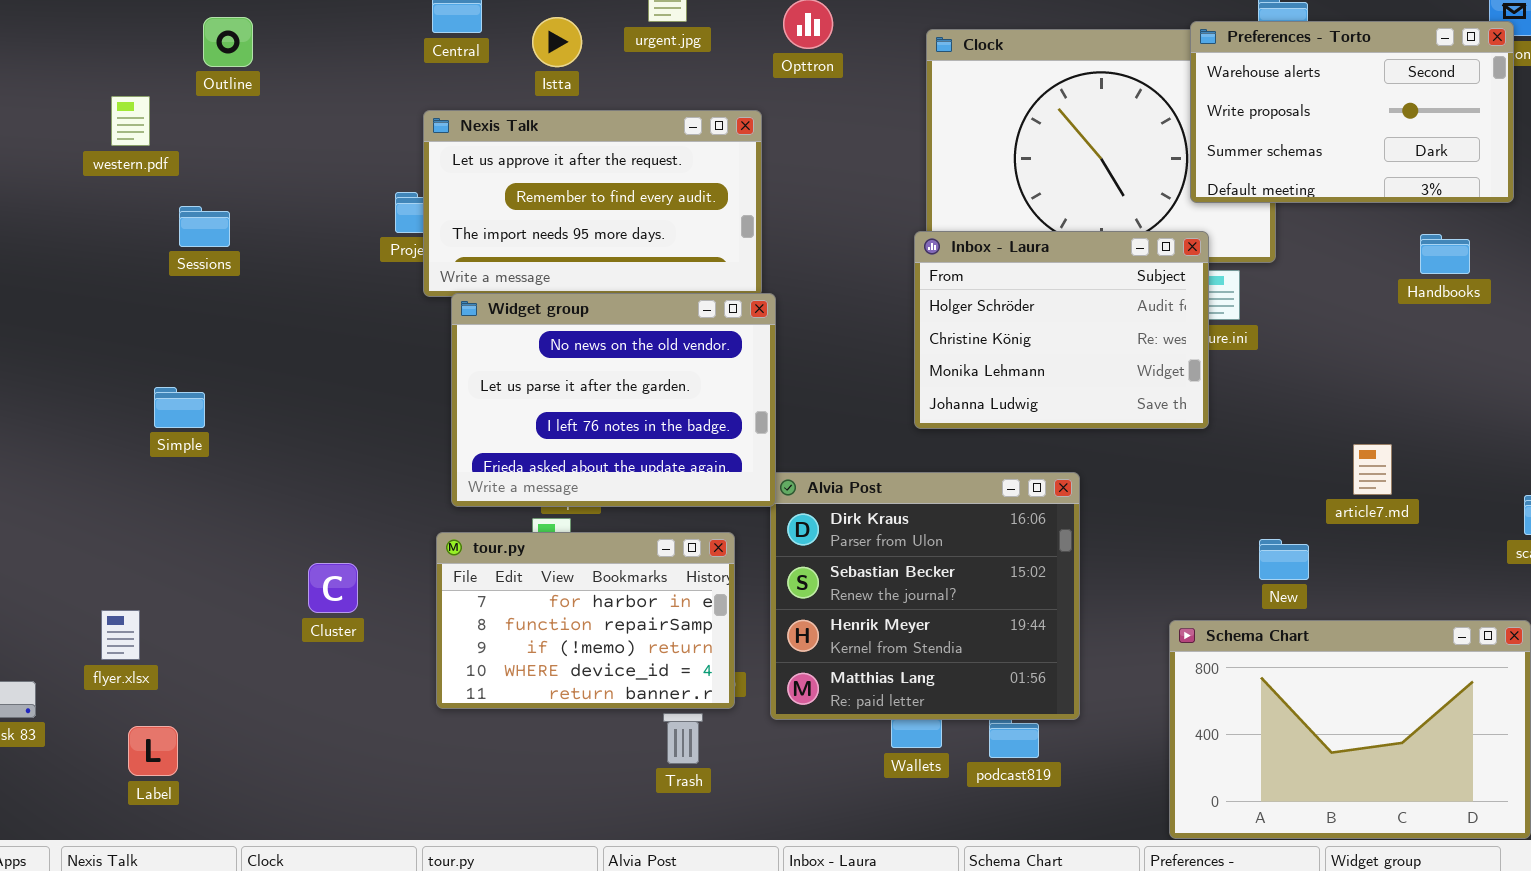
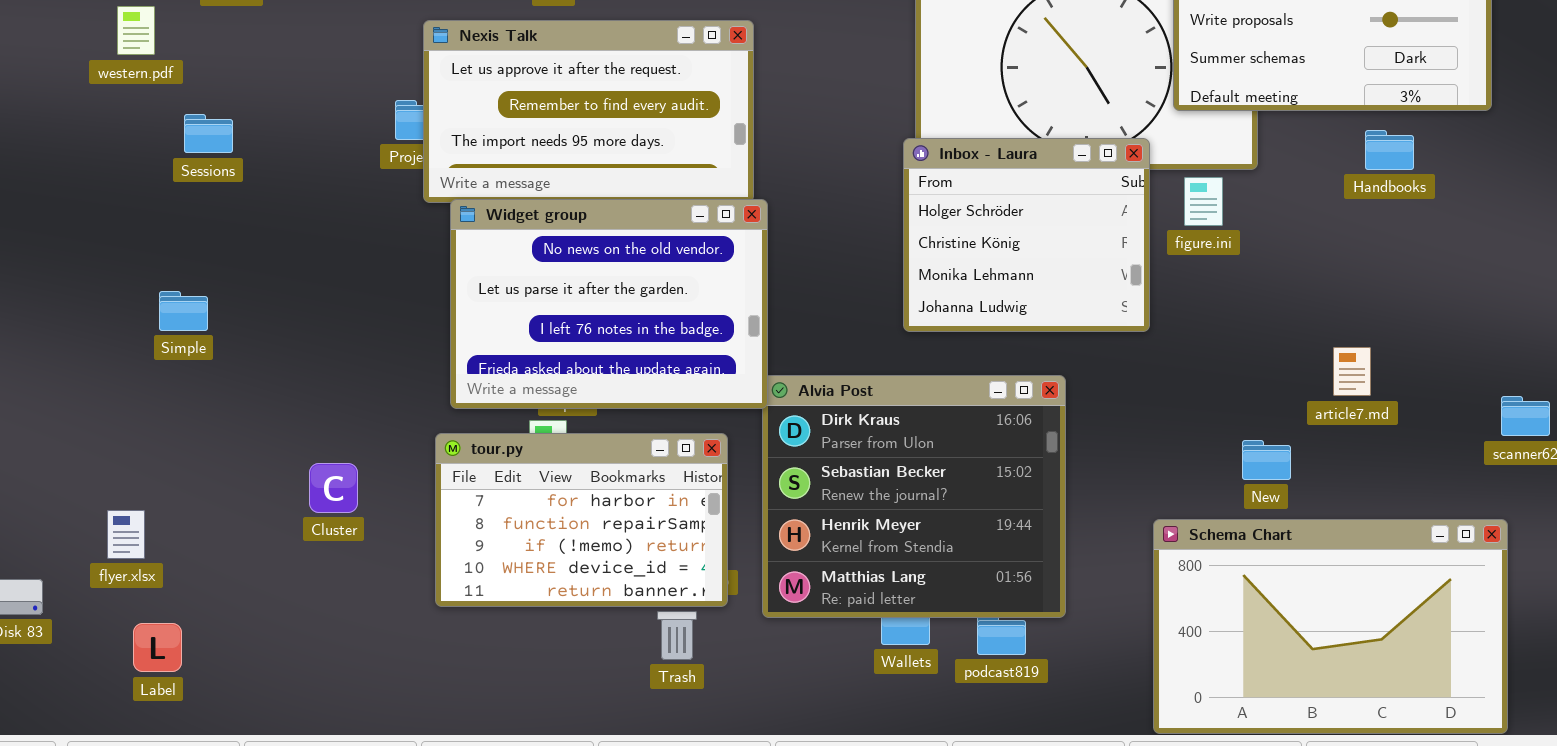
Inbox - Laura: [914,231,1209,429] -> [903,138,1150,332], resized
Handbooks: [1420,234,1470,274] -> [1365,130,1414,170], moved

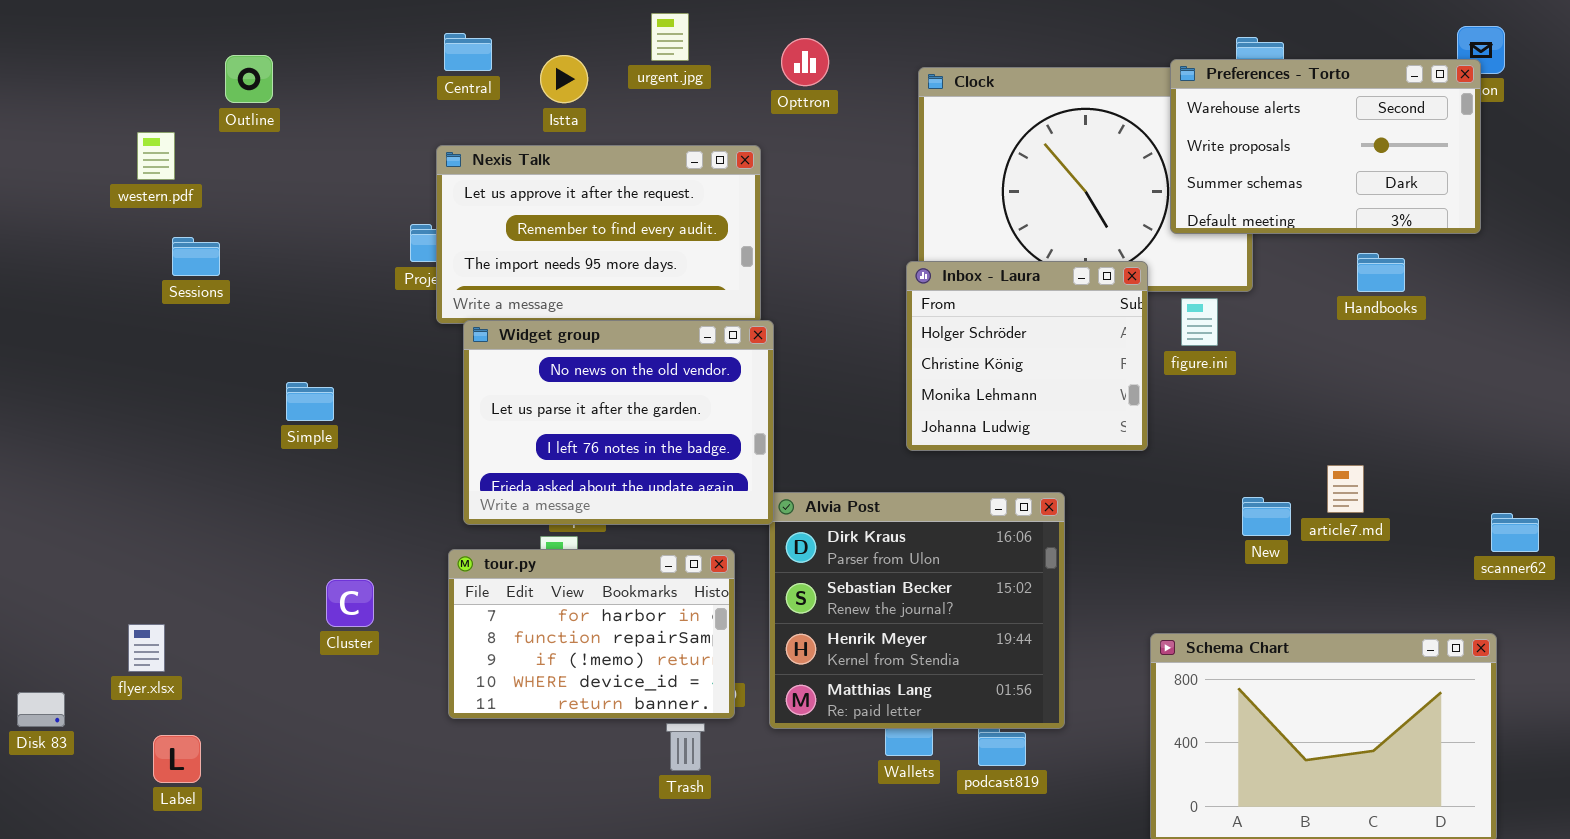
Sessions: [184,114,233,153] -> [172,237,220,276], moved
Simple: [159,291,208,331] -> [286,382,334,421], moved
New: [1242,440,1291,480] -> [1242,497,1291,536], moved

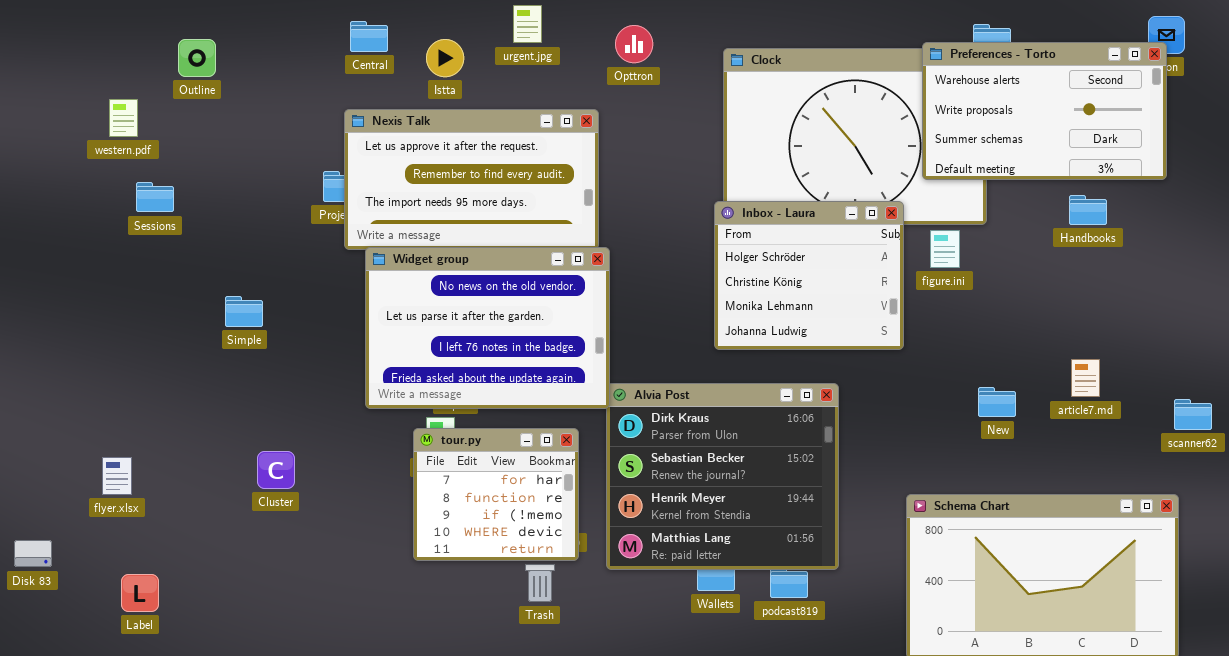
article7.md: [1327,465,1364,513] -> [1071,359,1100,397], moved
tour.py: [448,549,735,719] -> [413,428,579,561], resized
flyer.xlsx: [128,624,165,672] -> [102,457,132,495], moved

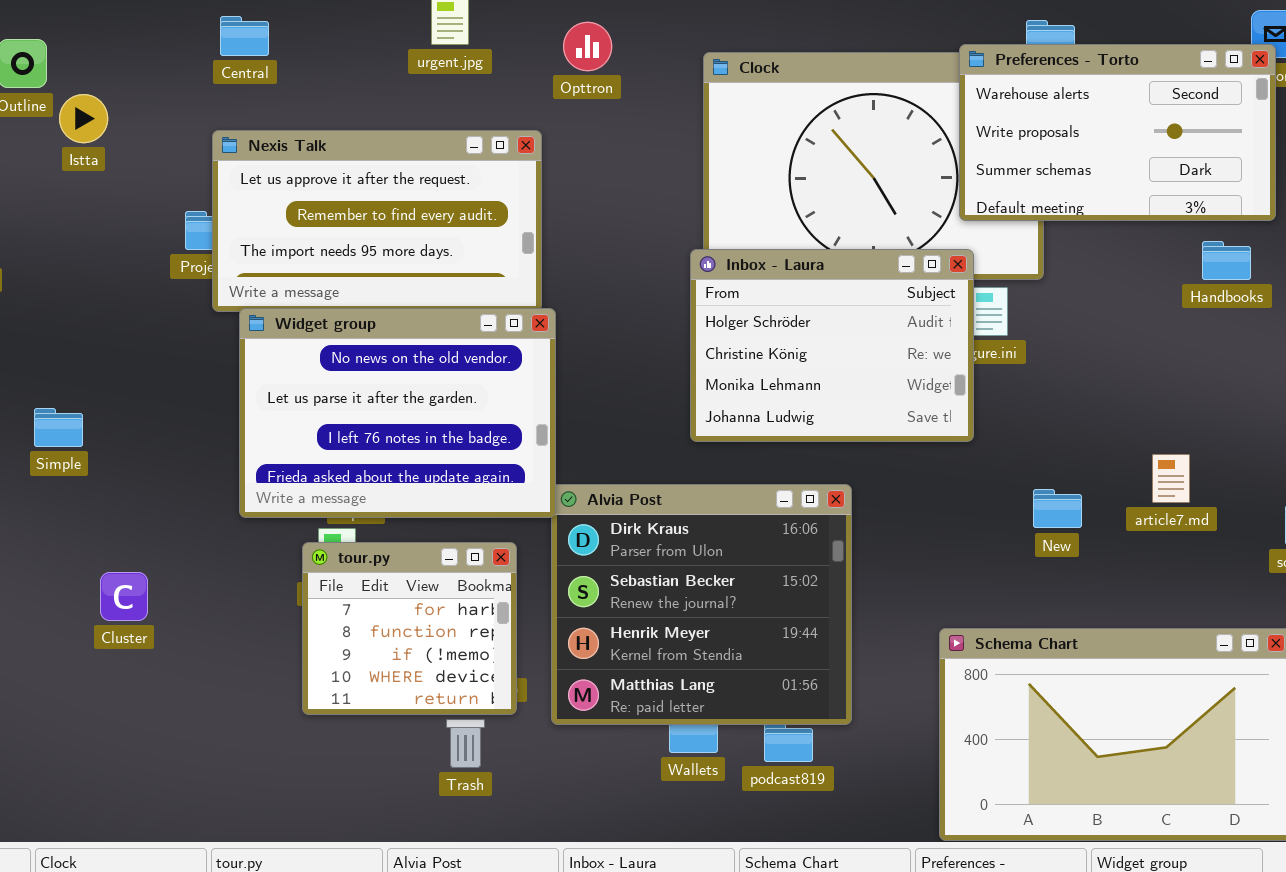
Istta: [426,39,464,77] -> [59,94,108,143], moved
Handbooks: [1069,195,1107,225] -> [1202,241,1251,280], moved
Inbox - Laura: [714,201,904,350] -> [690,249,974,442], resized
Simple: [225,296,263,327] -> [34,408,83,447], moved

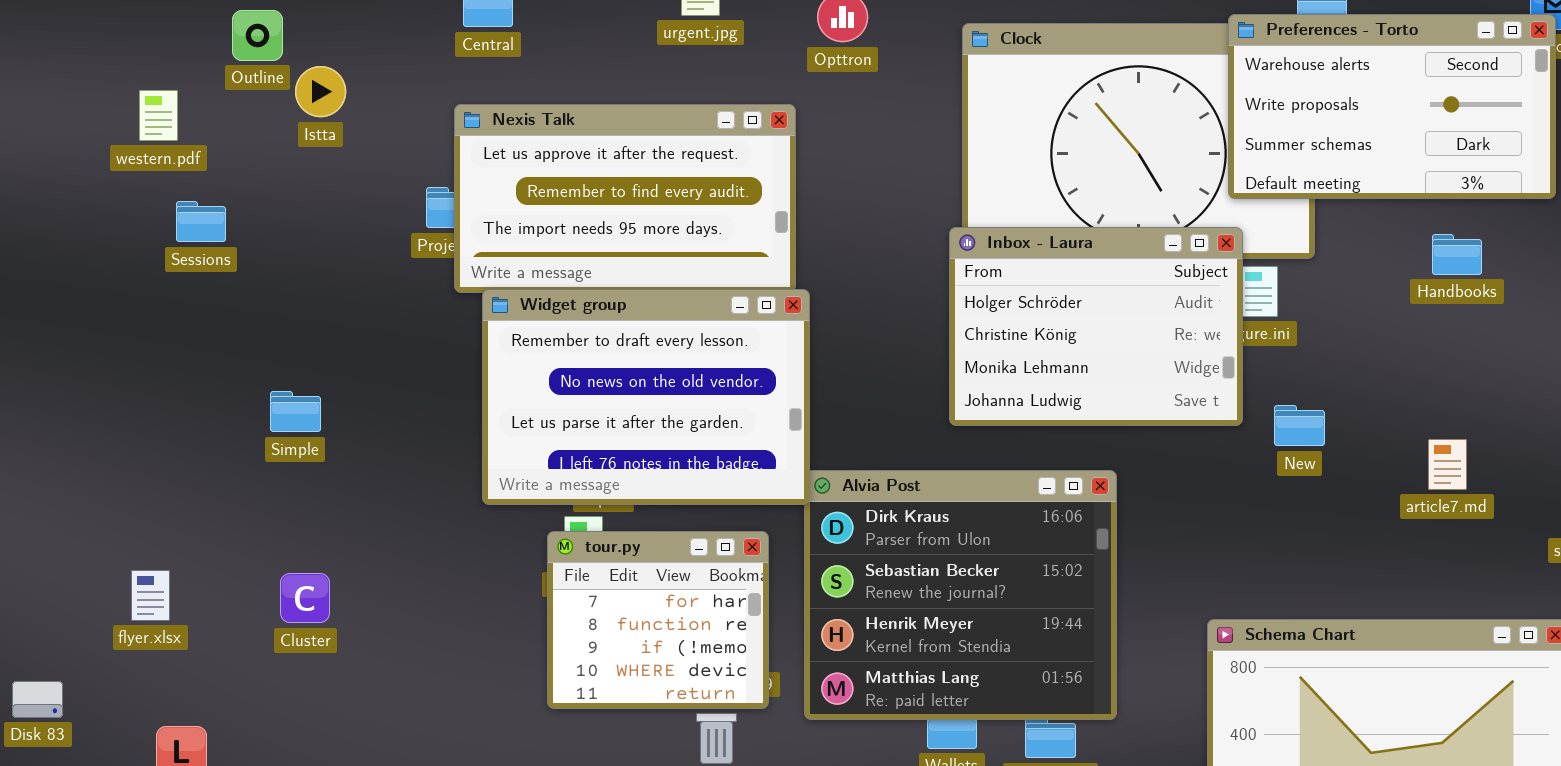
Handbooks: [1202,241,1251,280] -> [1432,234,1482,275], moved
Widget group: [239,308,556,518] -> [482,289,810,505], scrolled up 1 row
New: [1033,489,1082,528] -> [1274,405,1325,446], moved
Cluster: [100,572,148,621] -> [280,573,330,623], moved

